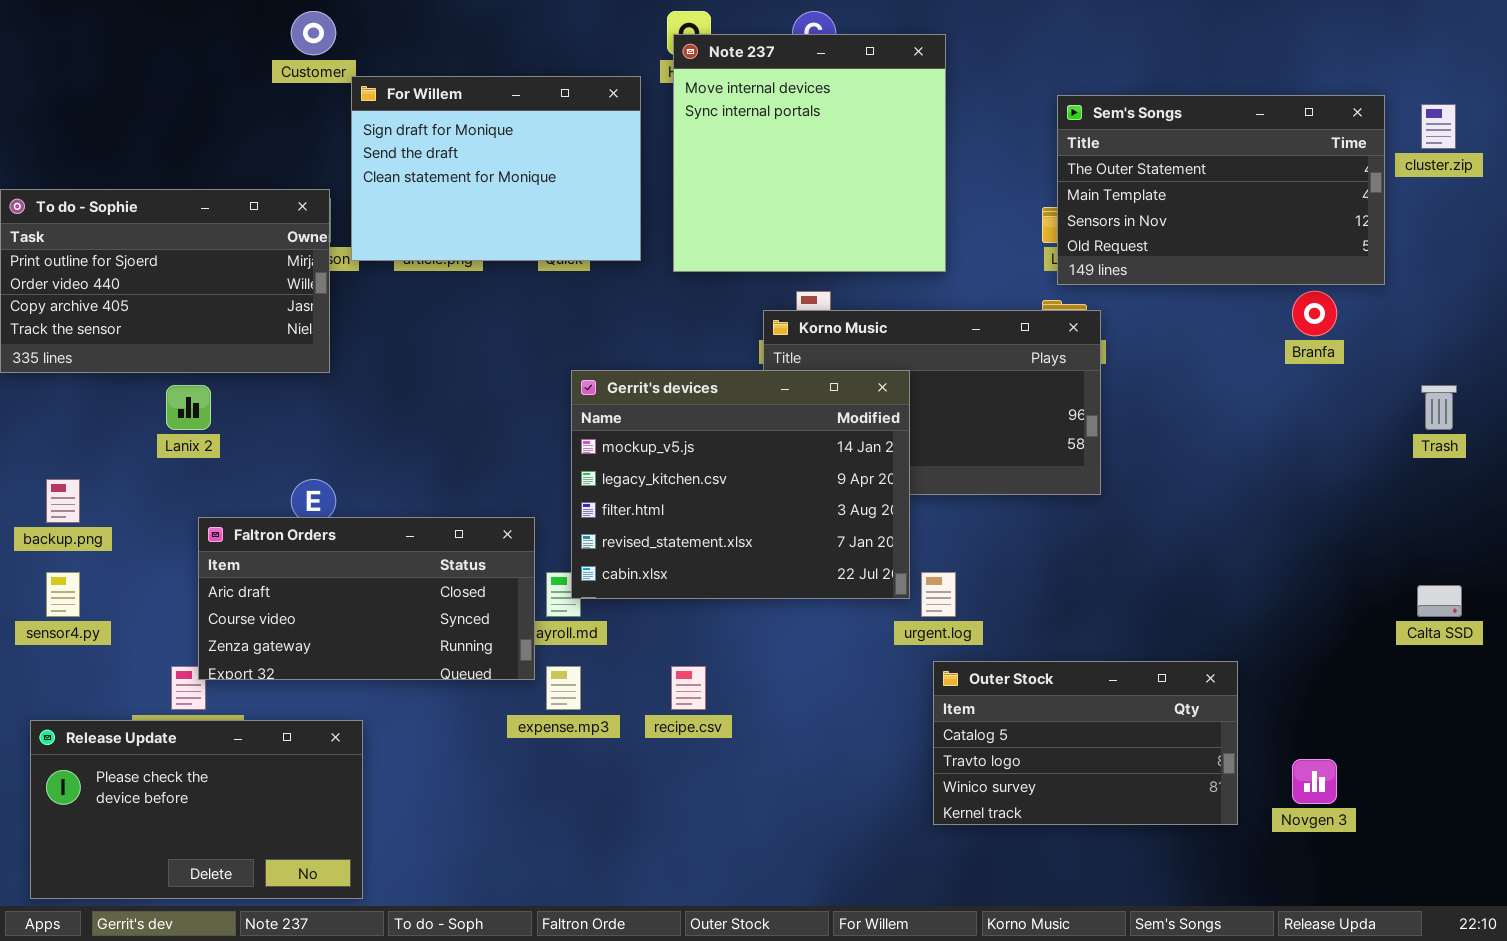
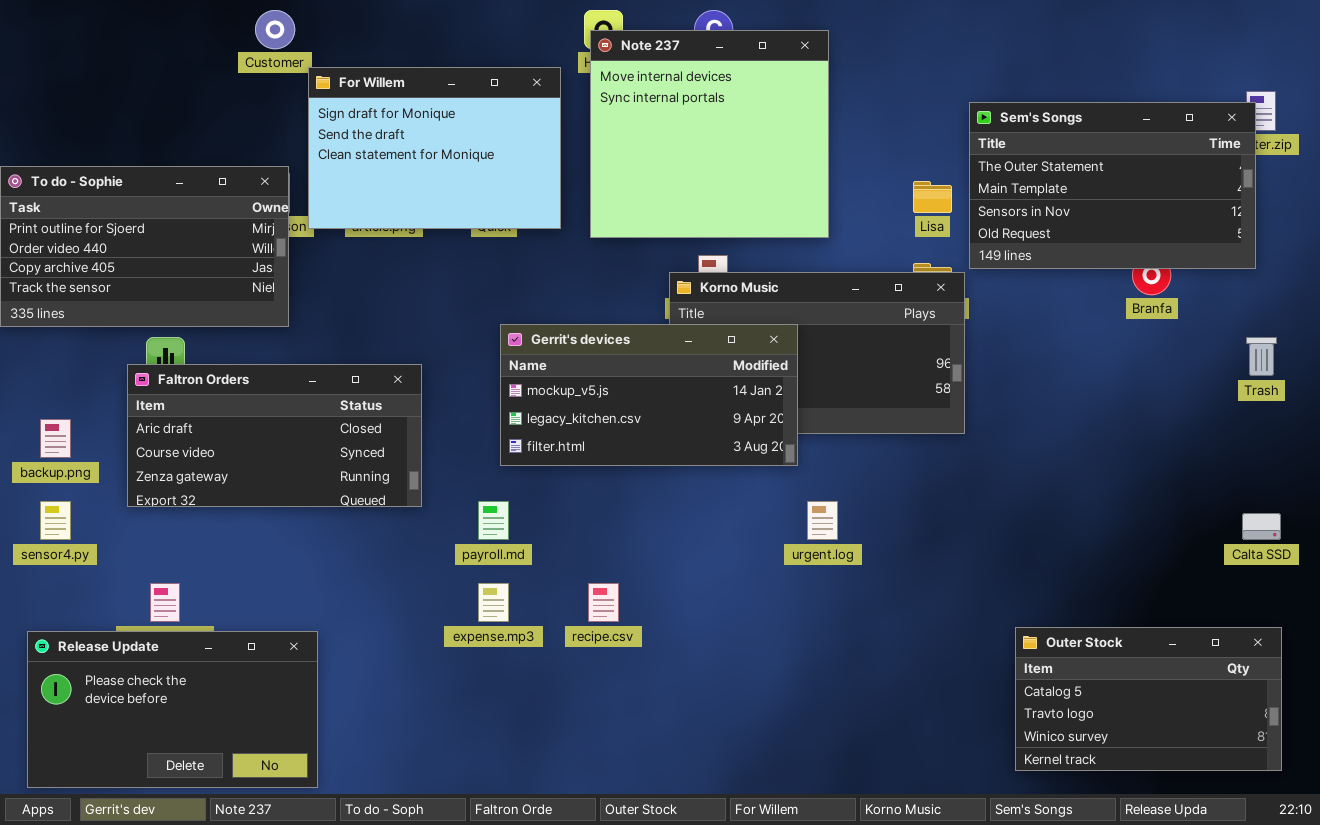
Sem's Songs: [1057,95,1385,285] -> [969,102,1256,269], moved
Gerrit's devices: [571,370,910,599] -> [500,324,798,466], resized
Faltron Orders: [198,517,535,680] -> [127,364,422,507], moved
Outer Stock: [933,661,1238,825] -> [1015,627,1282,771], moved

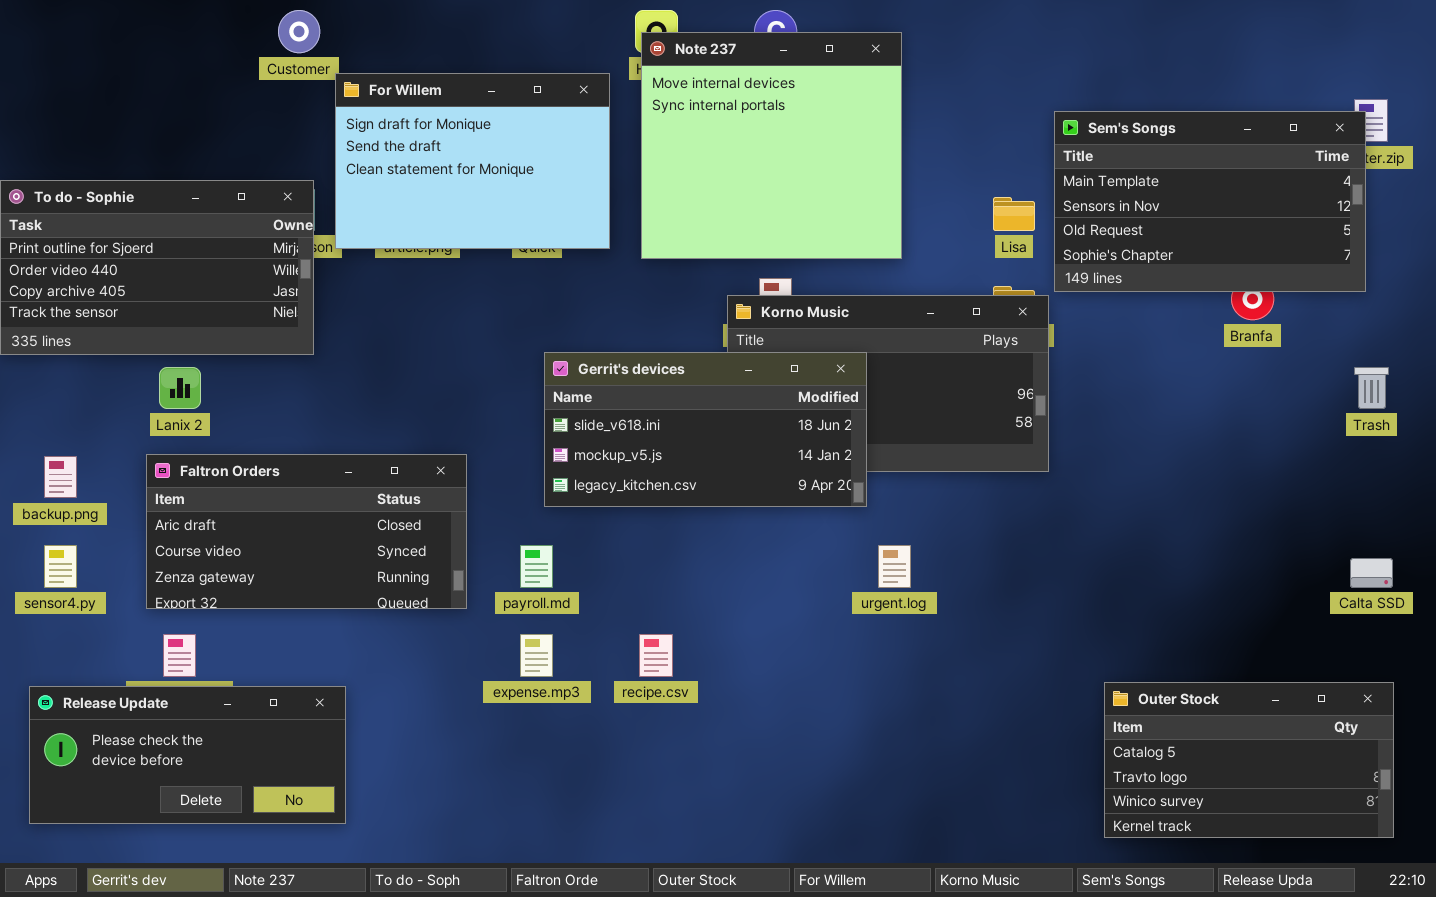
Sem's Songs: [969,102,1256,269] -> [1054,111,1366,292], scrolled down 1 row
Gerrit's devices: [500,324,798,466] -> [544,352,867,507], scrolled up 1 row
Faltron Orders: [127,364,422,507] -> [146,454,467,609], moved
Release Update: [27,631,318,788] -> [29,686,346,824], resized

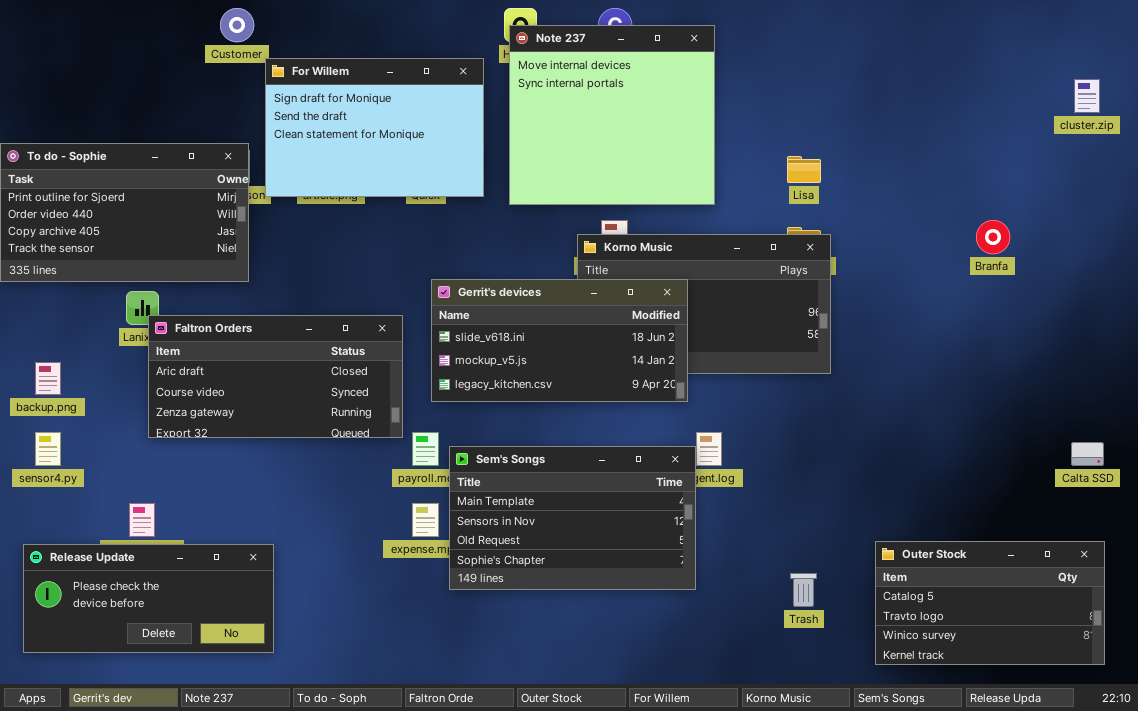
Sem's Songs: [1054,111,1366,292] -> [449,446,696,590], moved
Trash: [1354,367,1389,409] -> [790,573,817,607], moved
Faltron Orders: [146,454,467,609] -> [148,315,403,438], moved

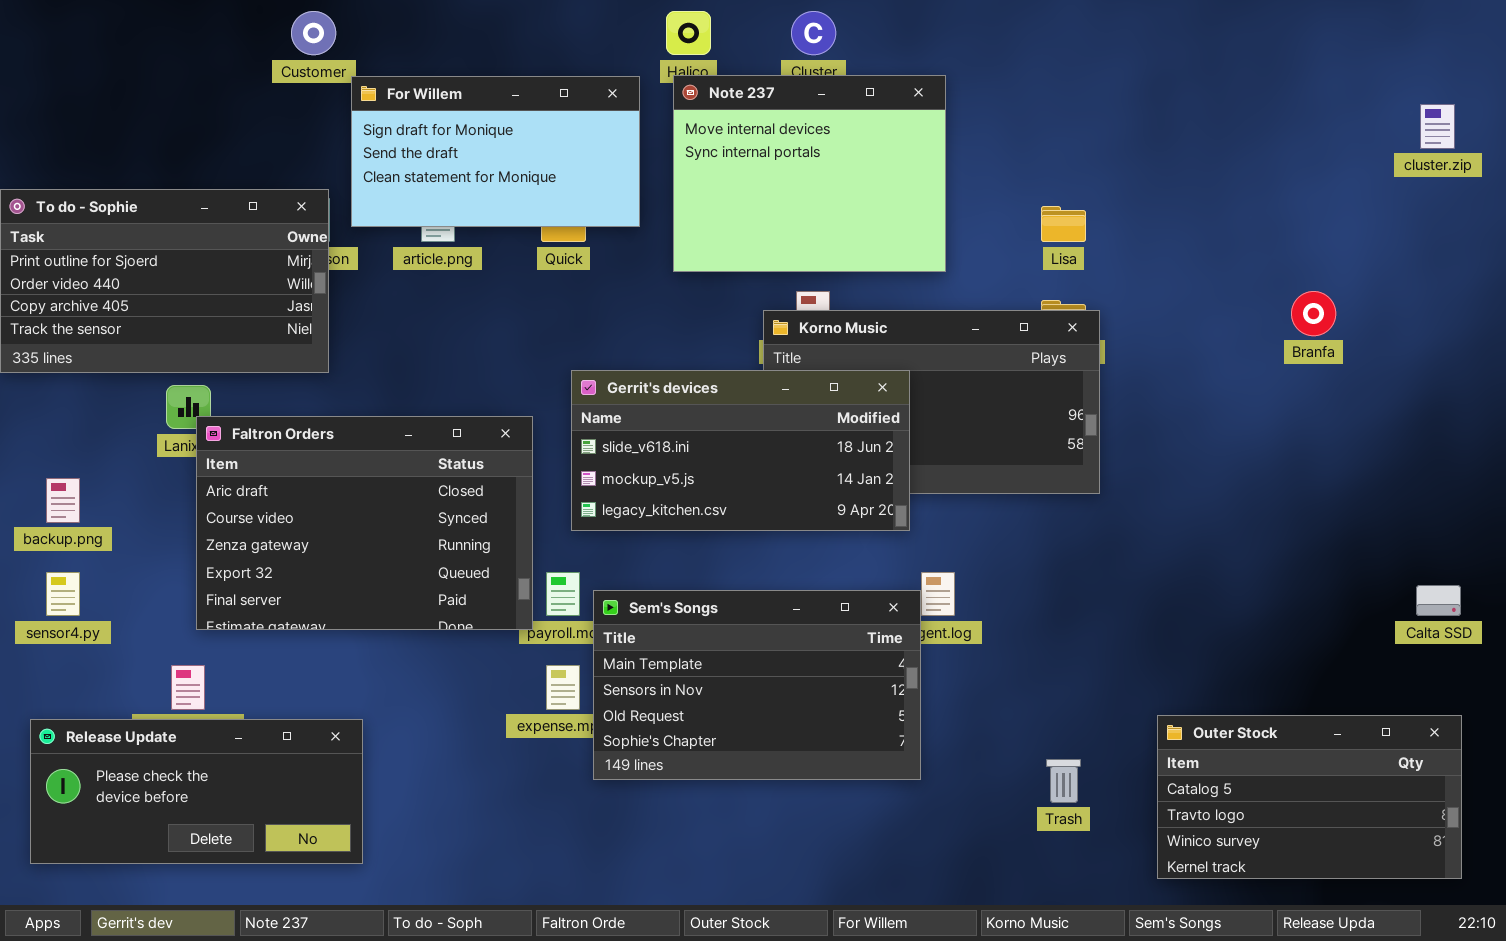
Note 237: [509,25,715,205] -> [673,75,946,272], resized
For Willem: [265,58,484,197] -> [351,76,640,227], resized
Faltron Orders: [148,315,403,438] -> [196,416,533,630], resized

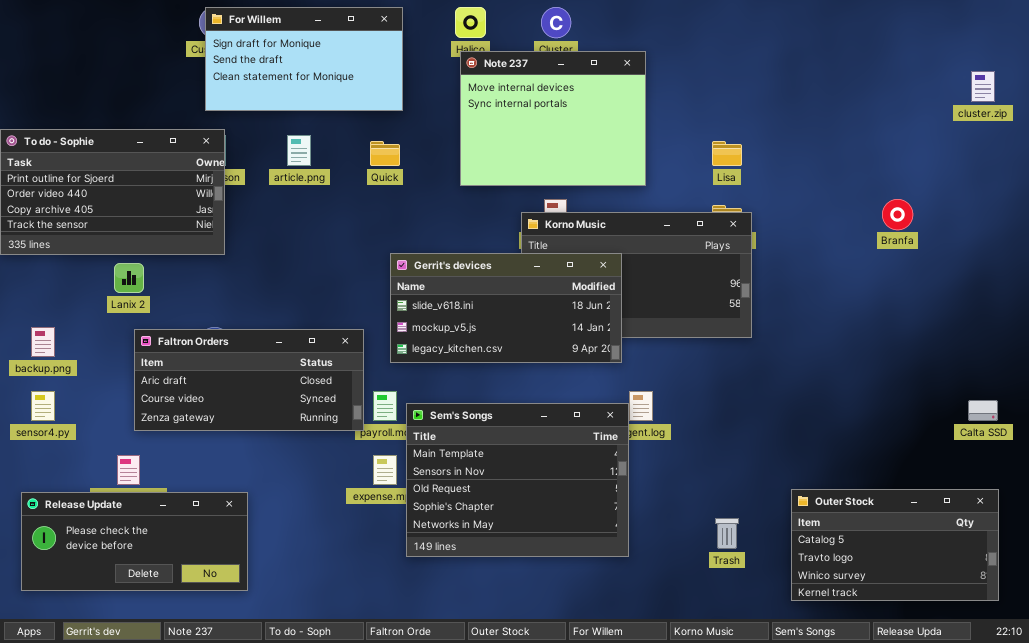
For Willem: [351,76,640,227] -> [205,7,403,111], moved
Faltron Orders: [196,416,533,630] -> [134,329,364,431], resized
Sem's Songs: [593,590,921,780] -> [406,403,629,557], resized

